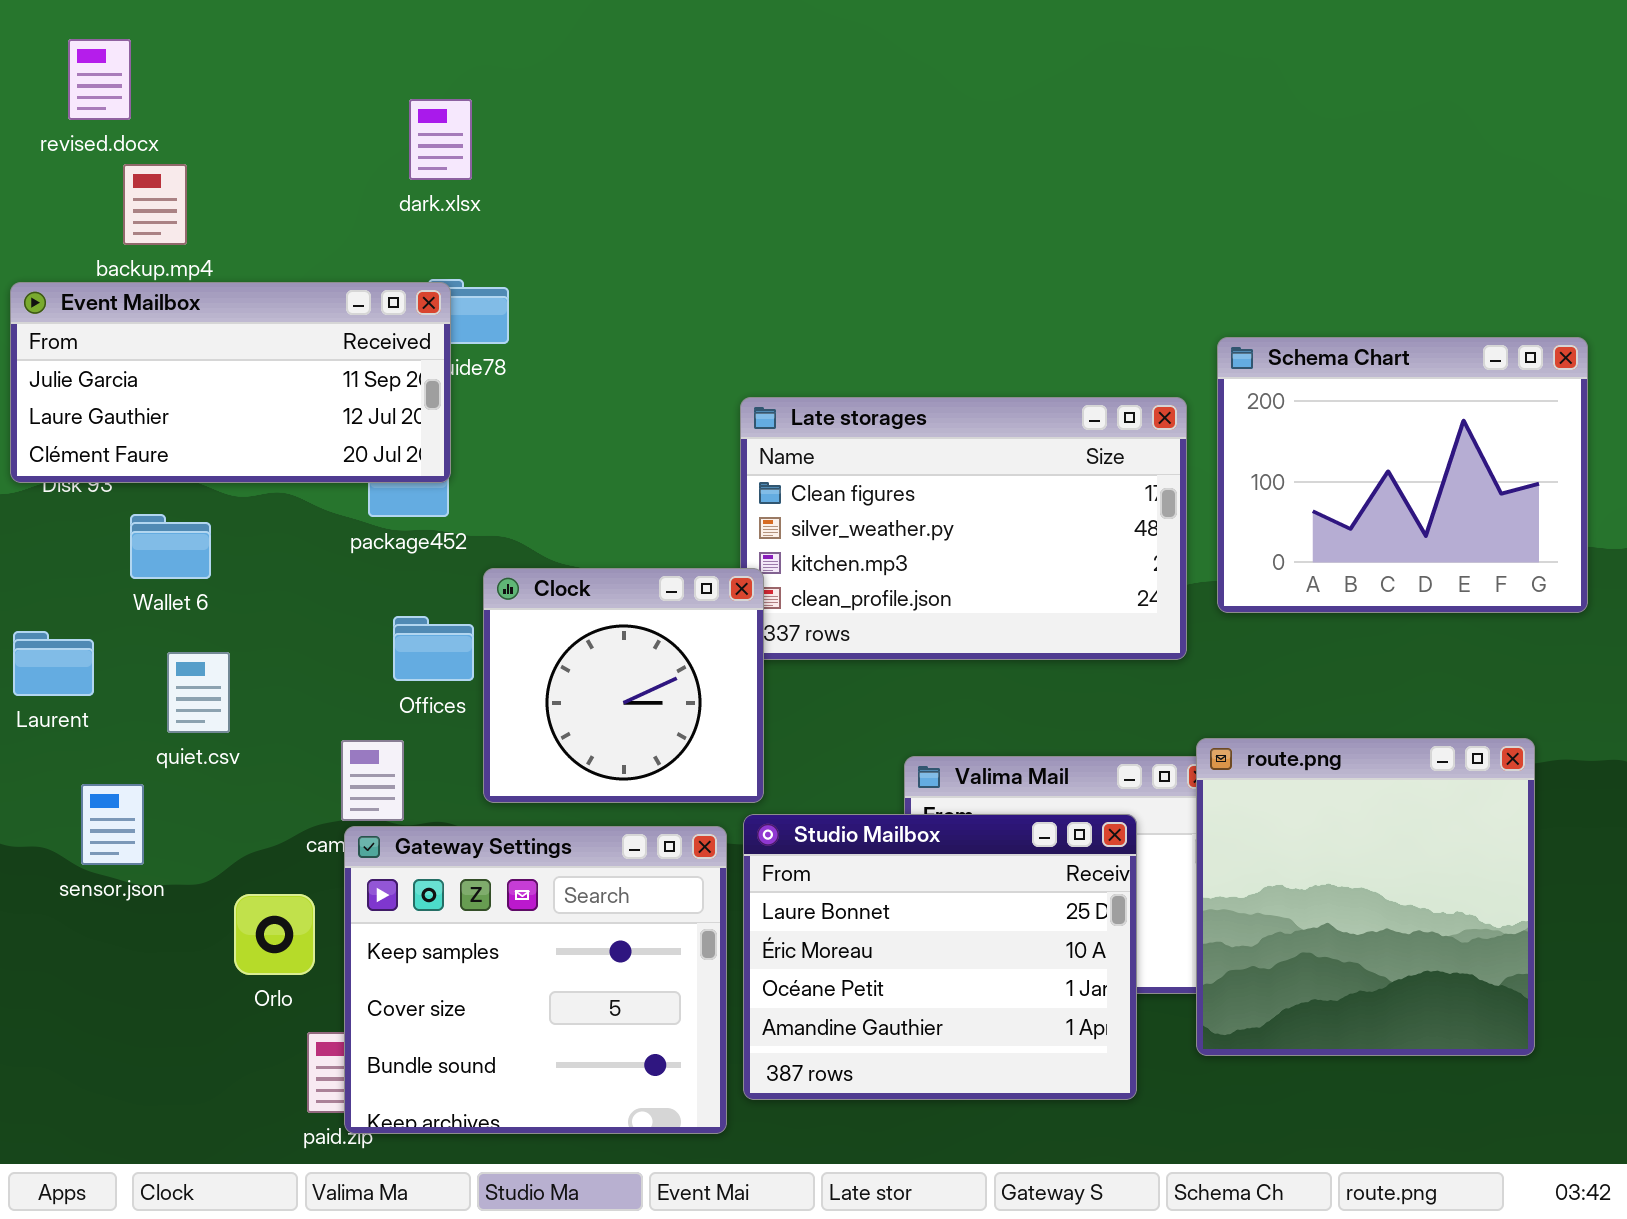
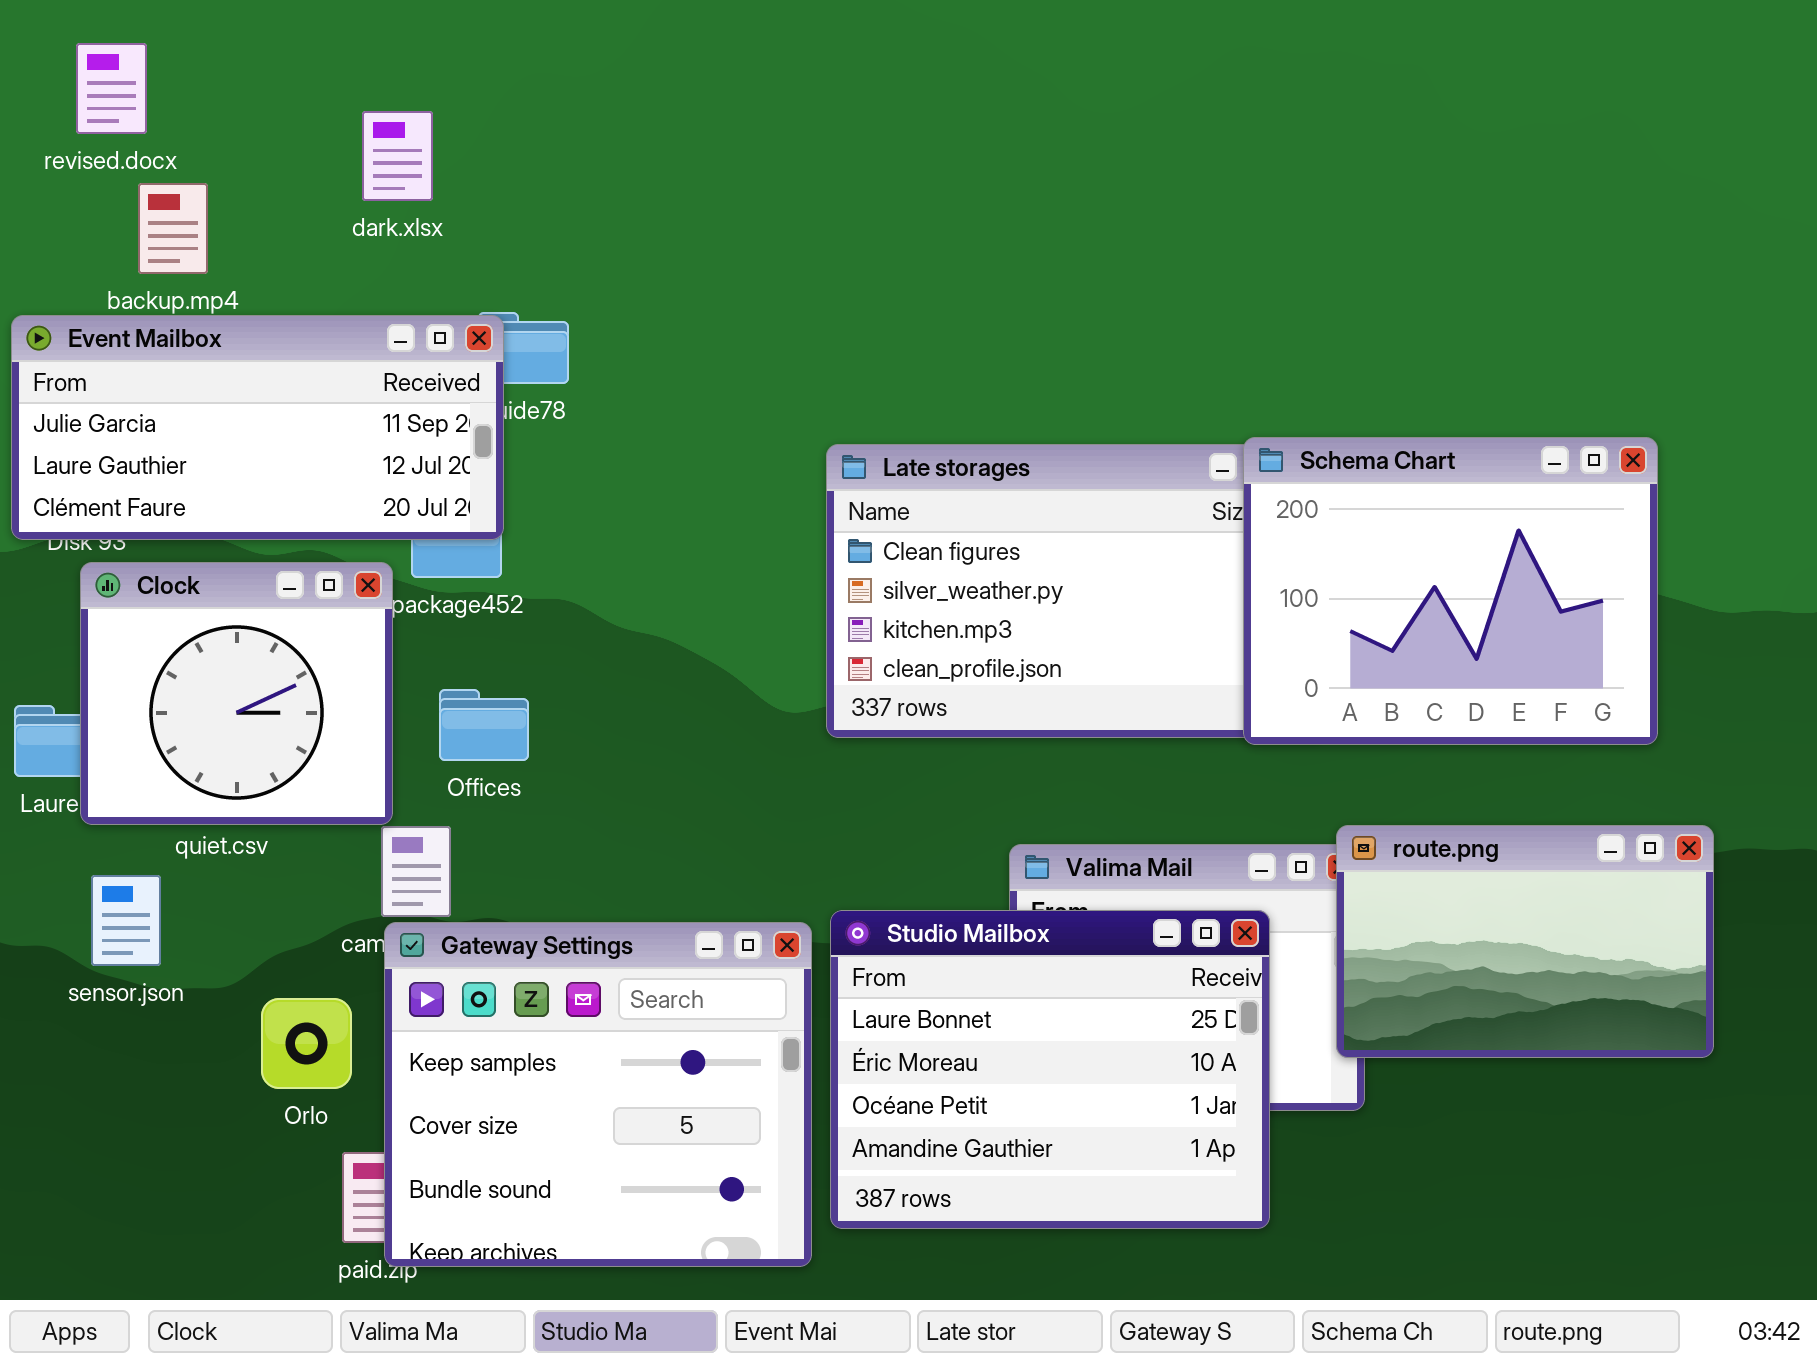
dark.xlsx: [409,99,472,180] -> [362,111,433,201], moved
Schema Chart: [1217,337,1588,613] -> [1243,437,1658,745], moved
Clock: [483,568,764,803] -> [80,562,393,825], moved
route.png: [1196,738,1535,1056] -> [1336,825,1714,1058], resized

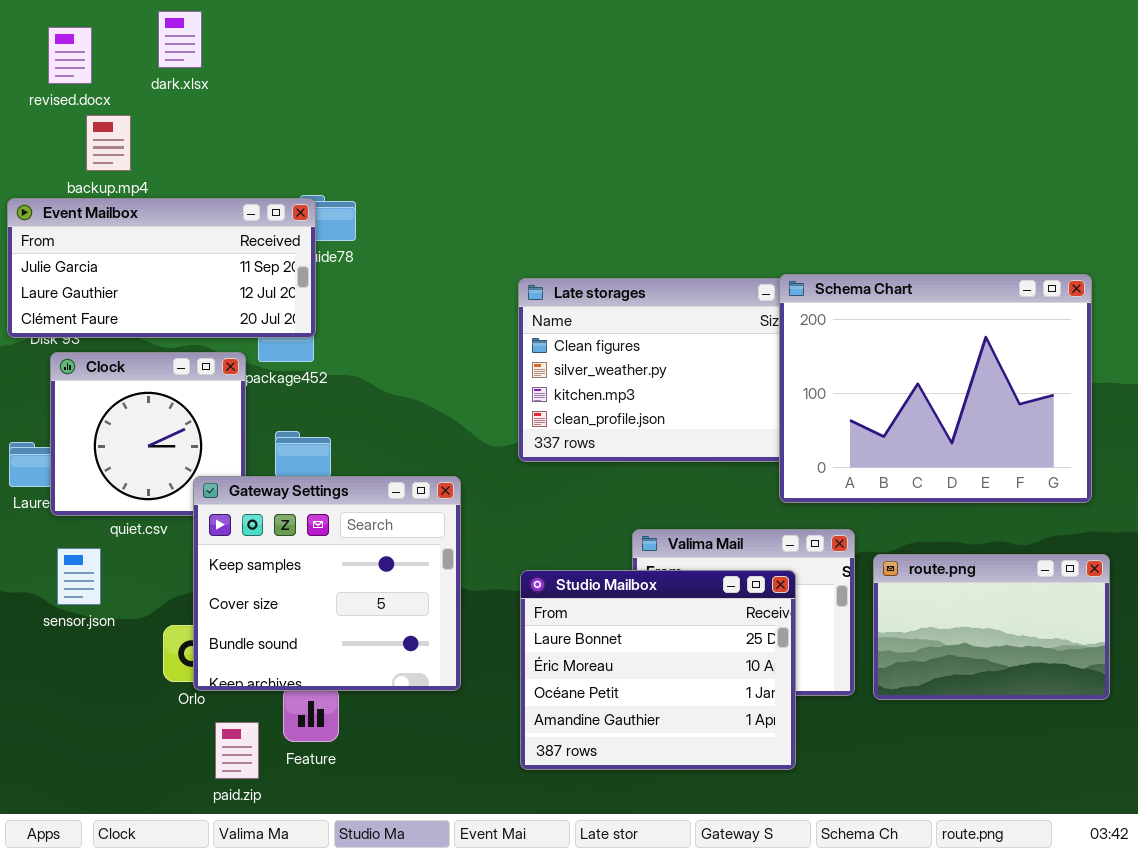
dark.xlsx: [362,111,433,201] -> [158,11,202,68], moved
Schema Chart: [1243,437,1658,745] -> [779,274,1092,503], resized
route.png: [1336,825,1714,1058] -> [873,554,1110,700], moved
Gateway Settings: [384,922,812,1267] -> [193,476,461,691], moved

